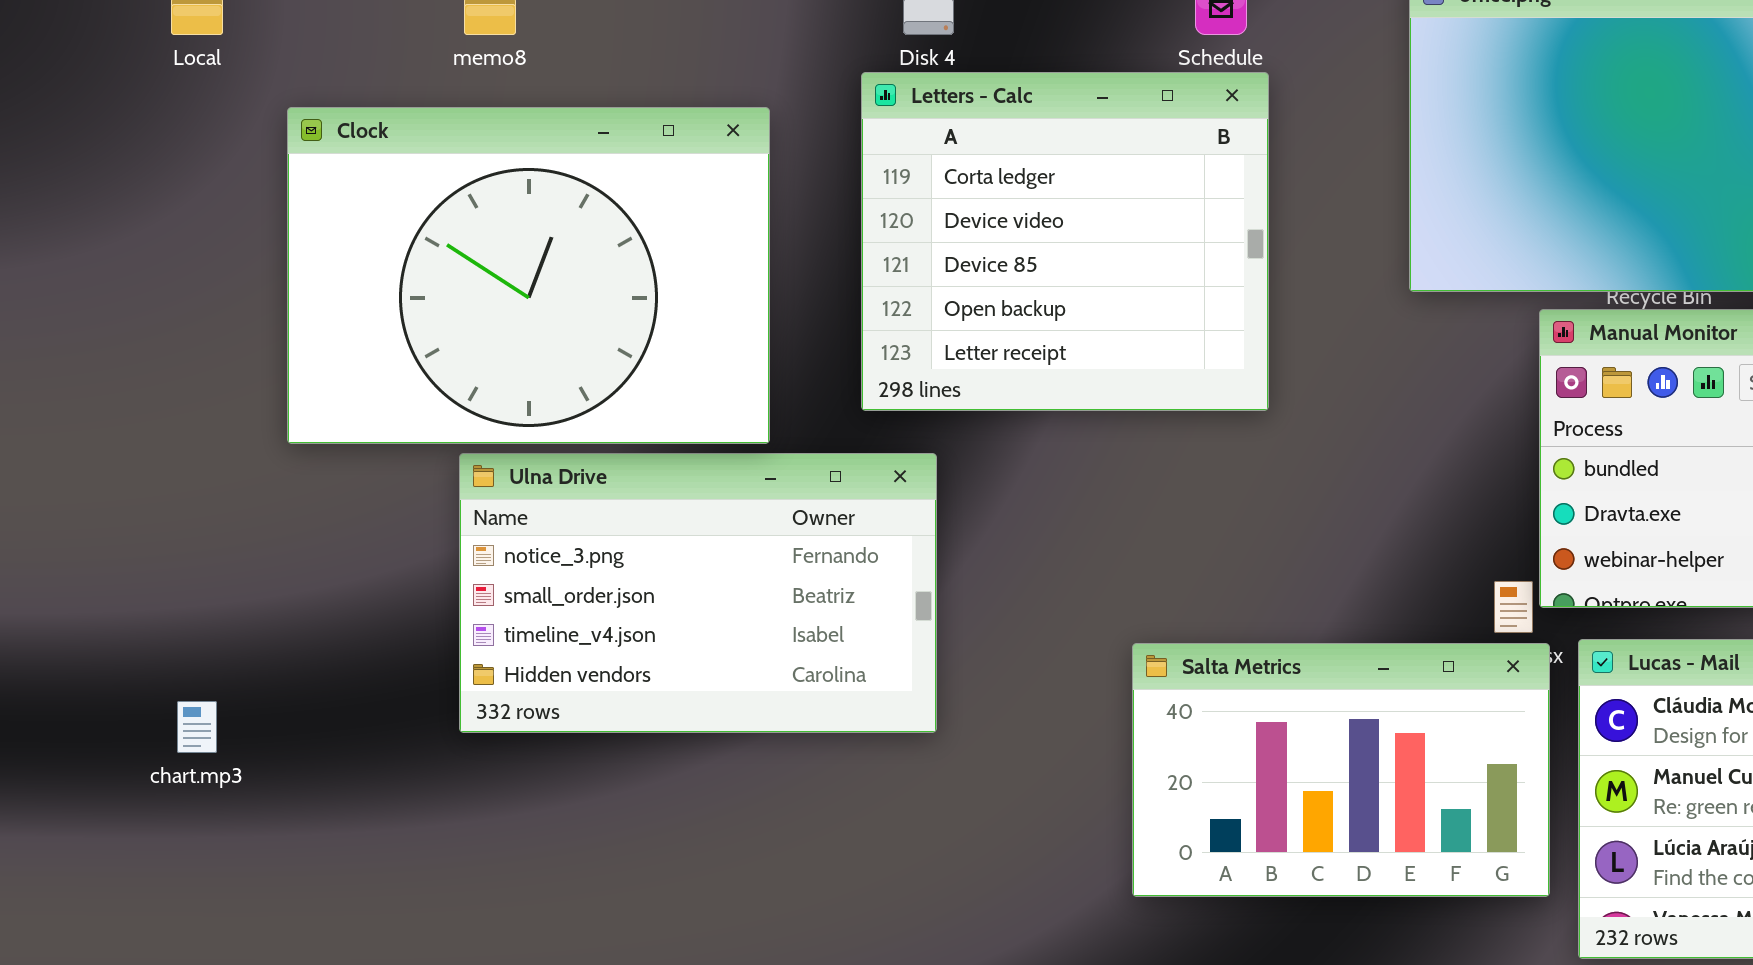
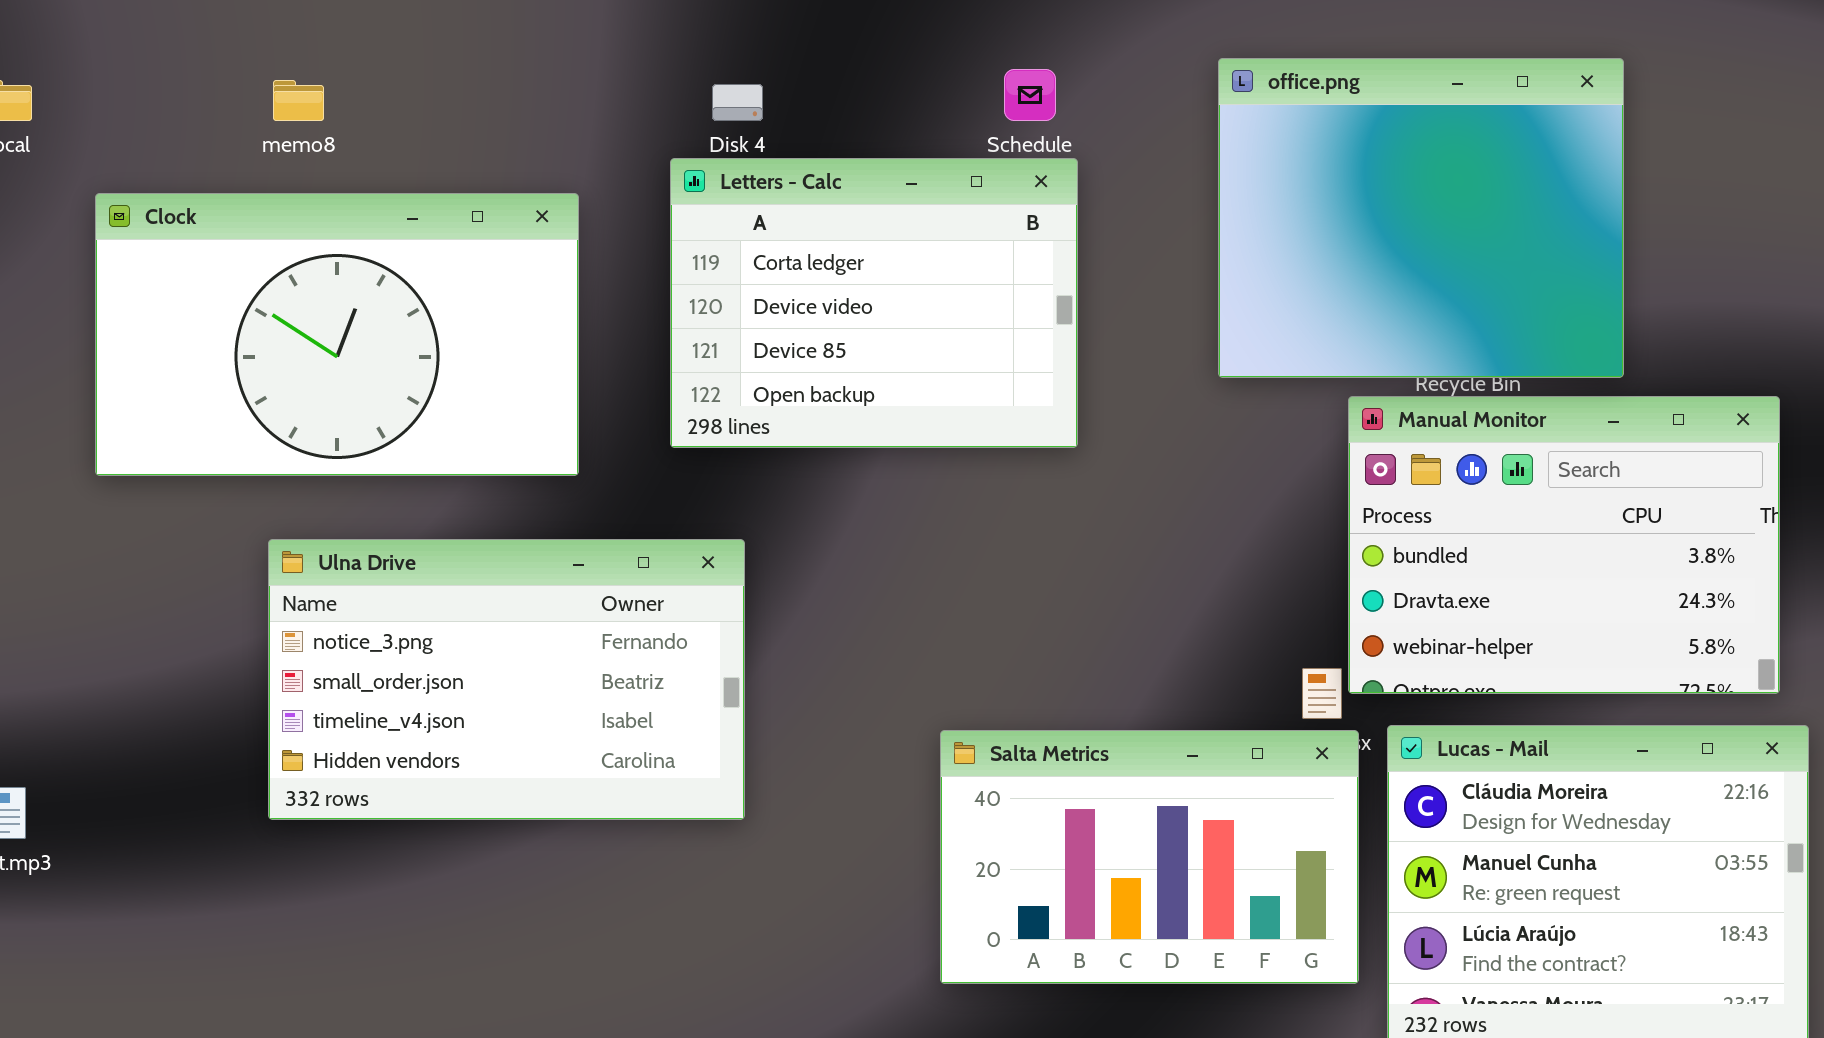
Letters - Calc: [861,72,1269,411] -> [670,158,1078,448], resized
Clock: [287,107,770,444] -> [95,193,579,476], resized

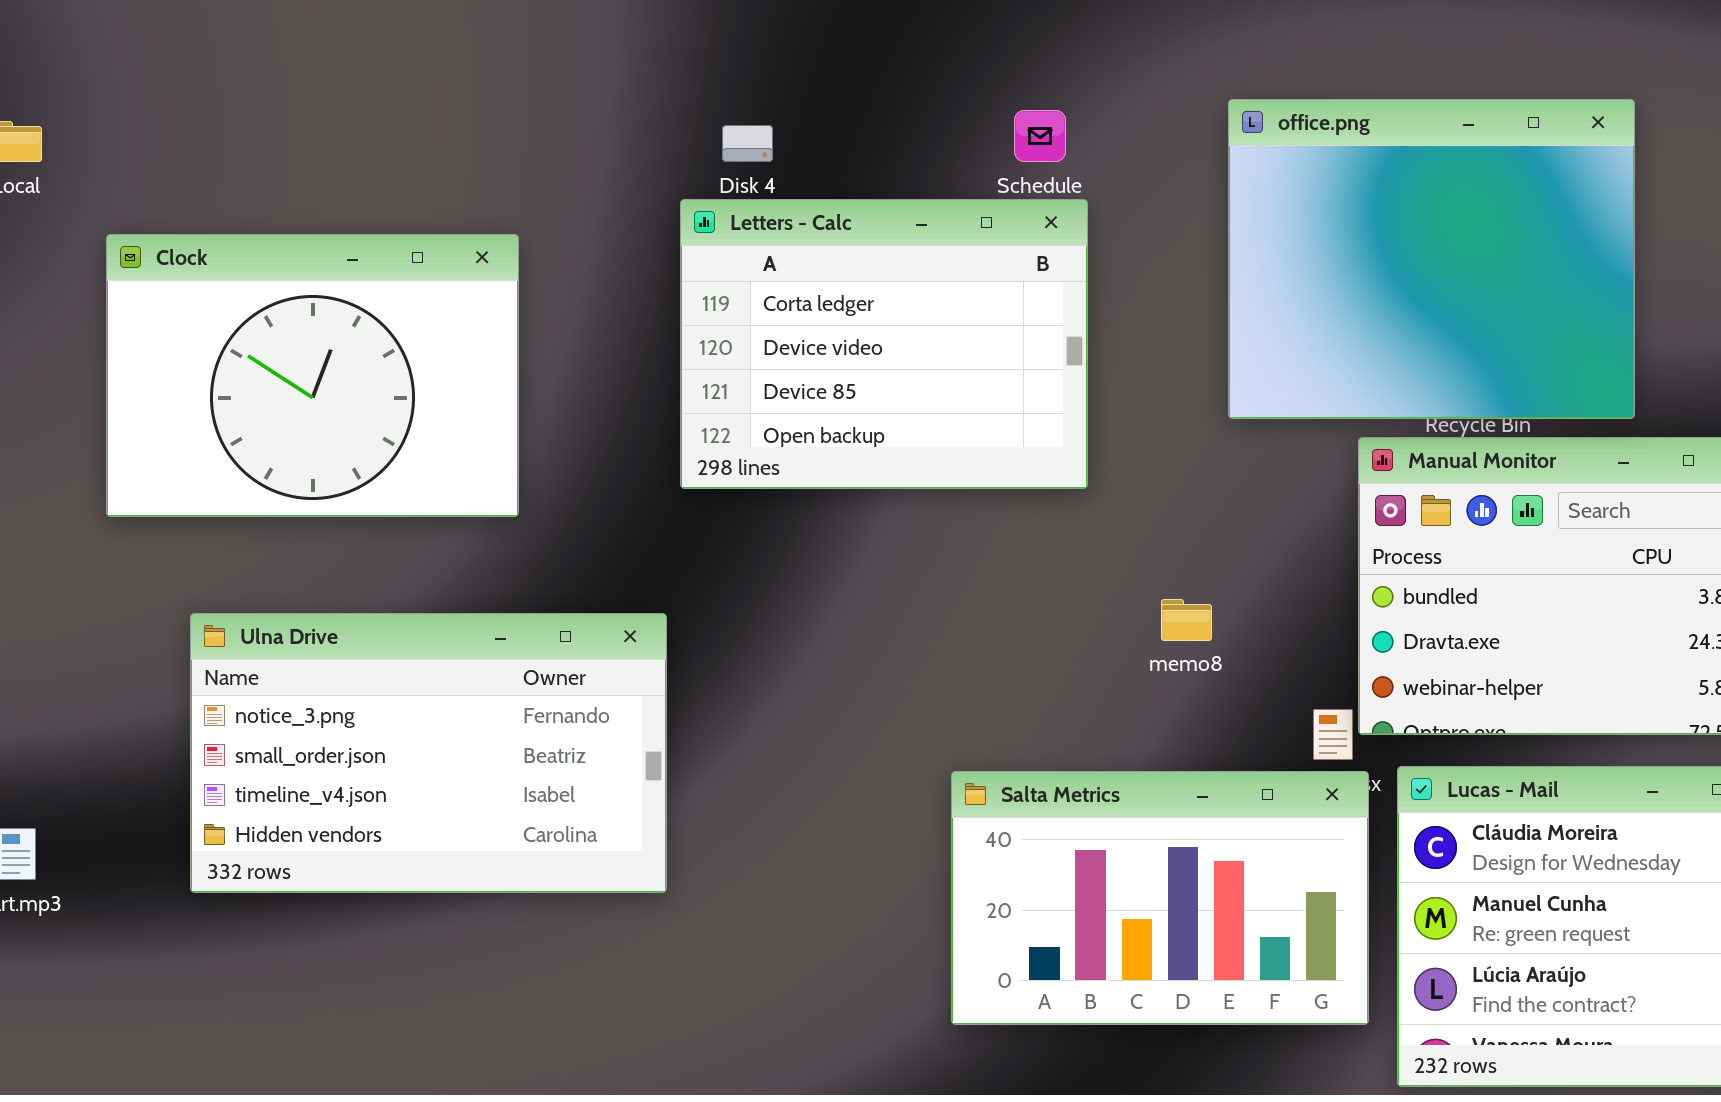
memo8: [273,80,324,121] -> [1161,599,1212,641], moved
Clock: [95,193,579,476] -> [106,234,519,517], resized
Ulna Drive: [268,539,745,820] -> [190,613,667,893], moved

